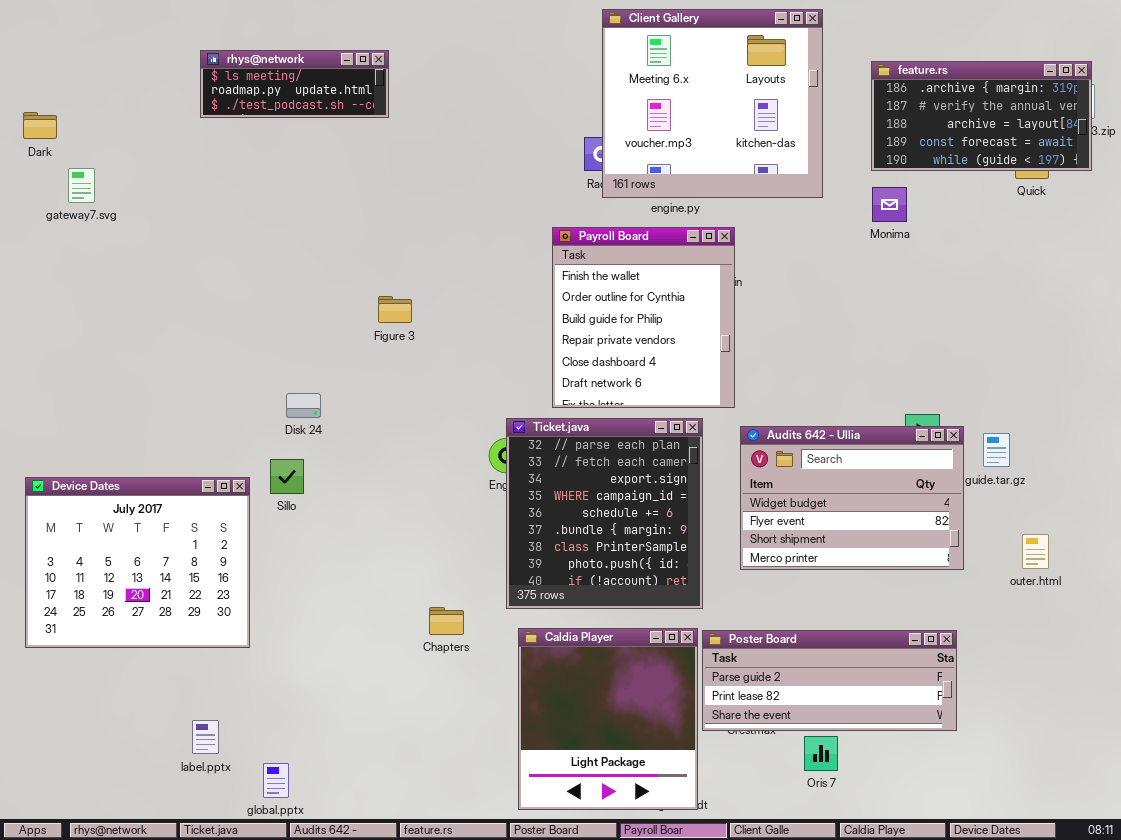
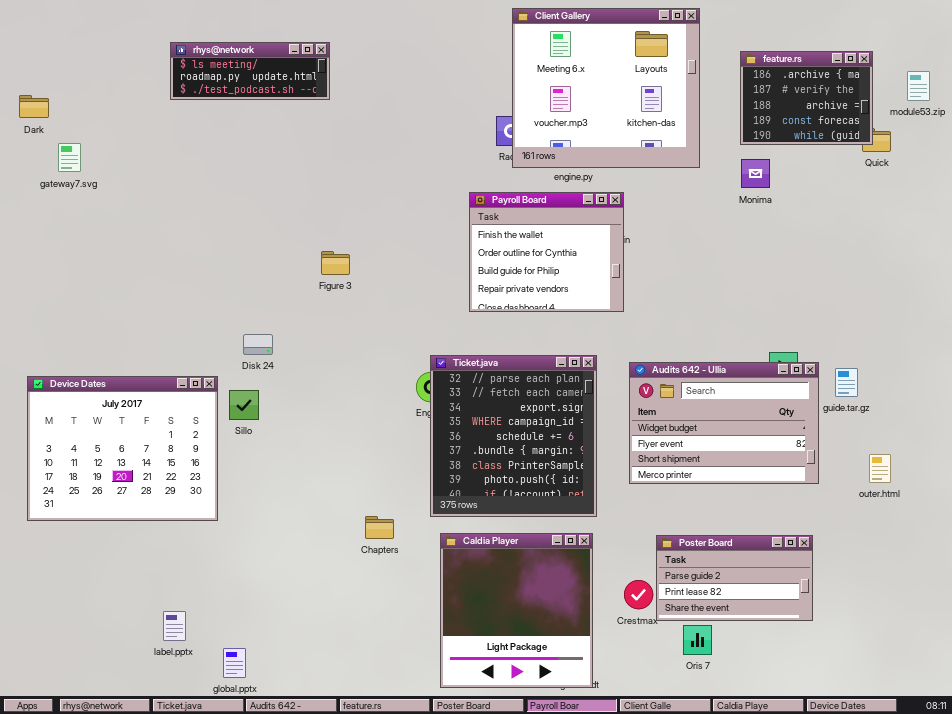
feature.rs: [871,61,1092,171] -> [740,51,873,145], resized
Payroll Board: [552,227,735,408] -> [469,192,624,312], resized
Device Dates: [25,477,250,648] -> [27,376,218,521], moved
Poster Board: [702,630,957,731] -> [656,535,813,621], resized

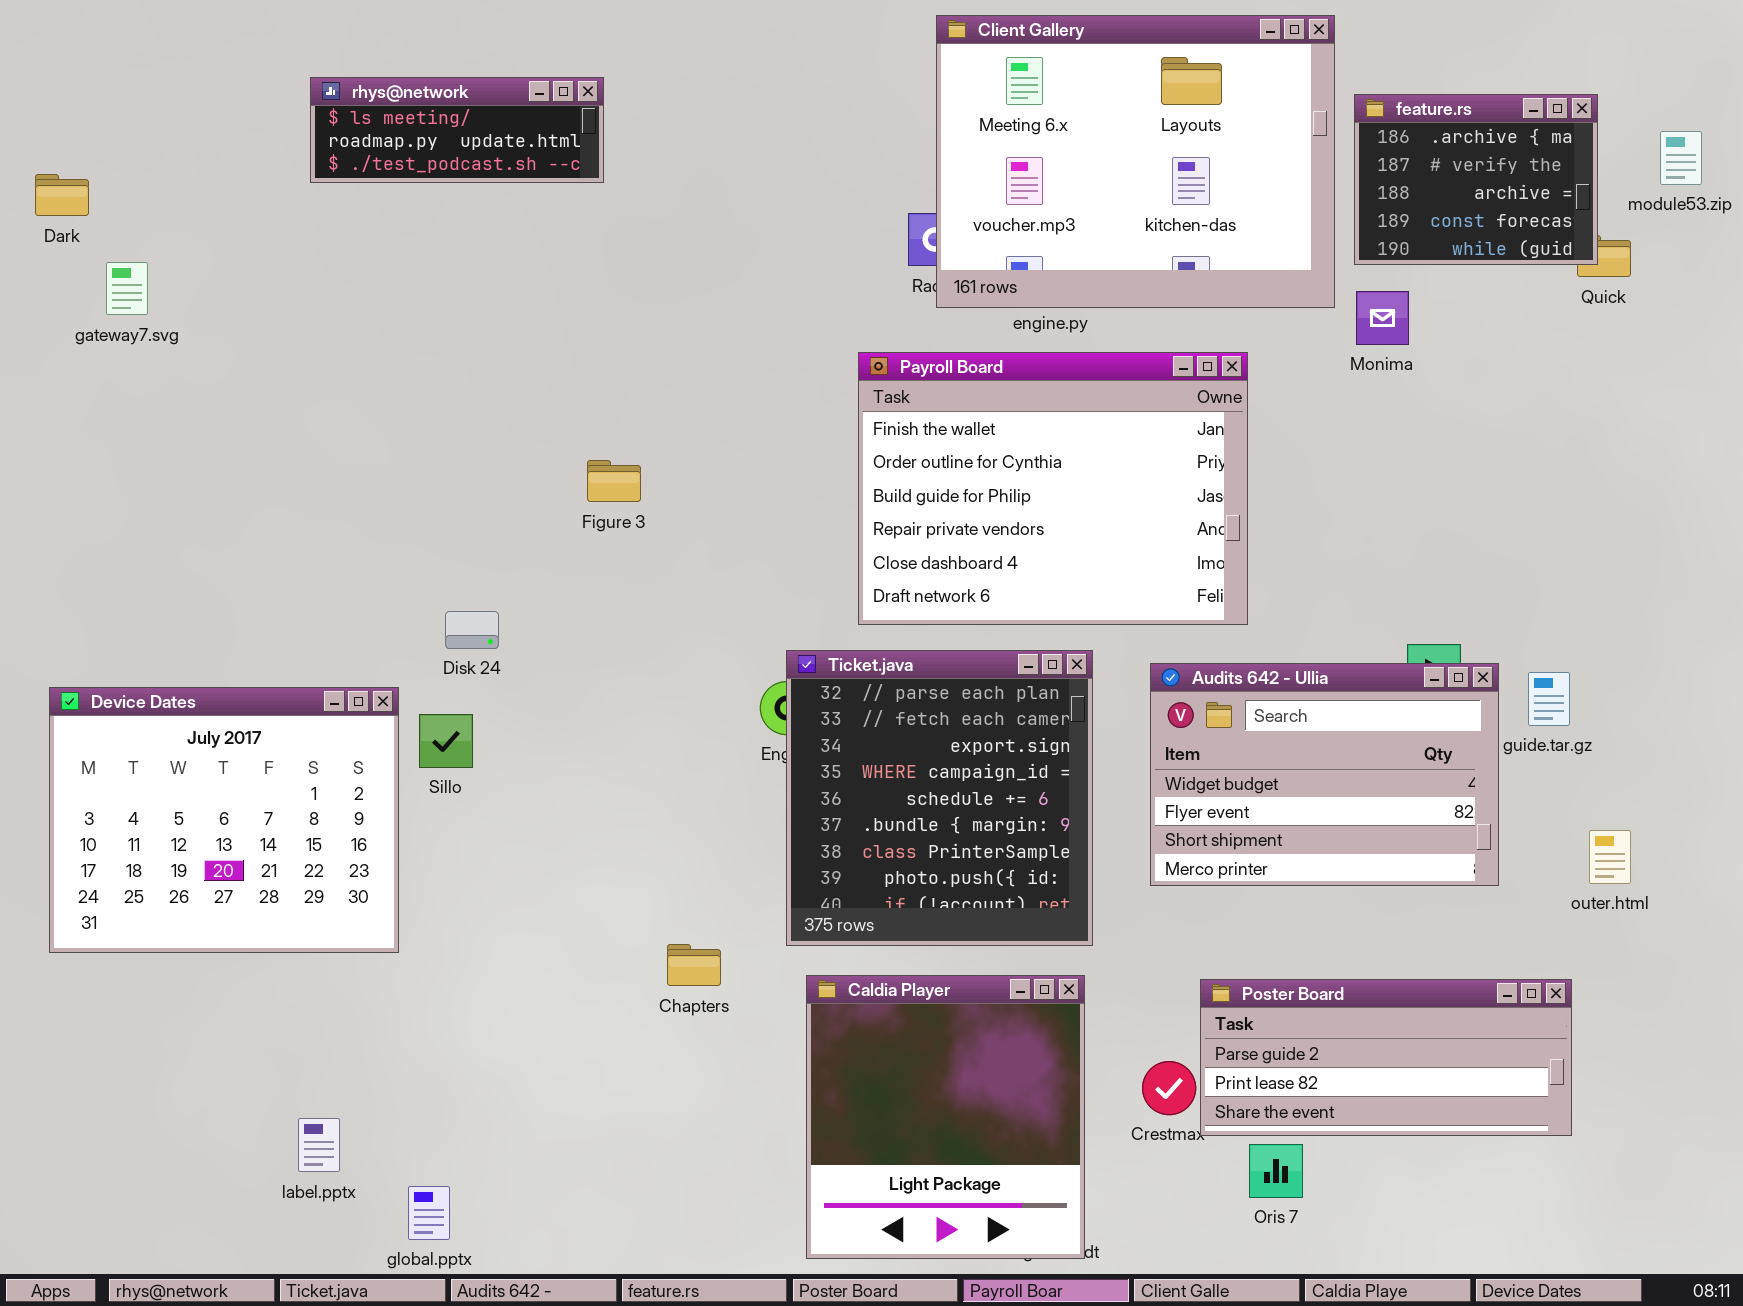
Client Gallery: [512,8,700,168] -> [936,15,1335,308], resized
Payroll Board: [469,192,624,312] -> [858,352,1248,625], resized
Poster Board: [656,535,813,621] -> [1200,979,1572,1136], resized

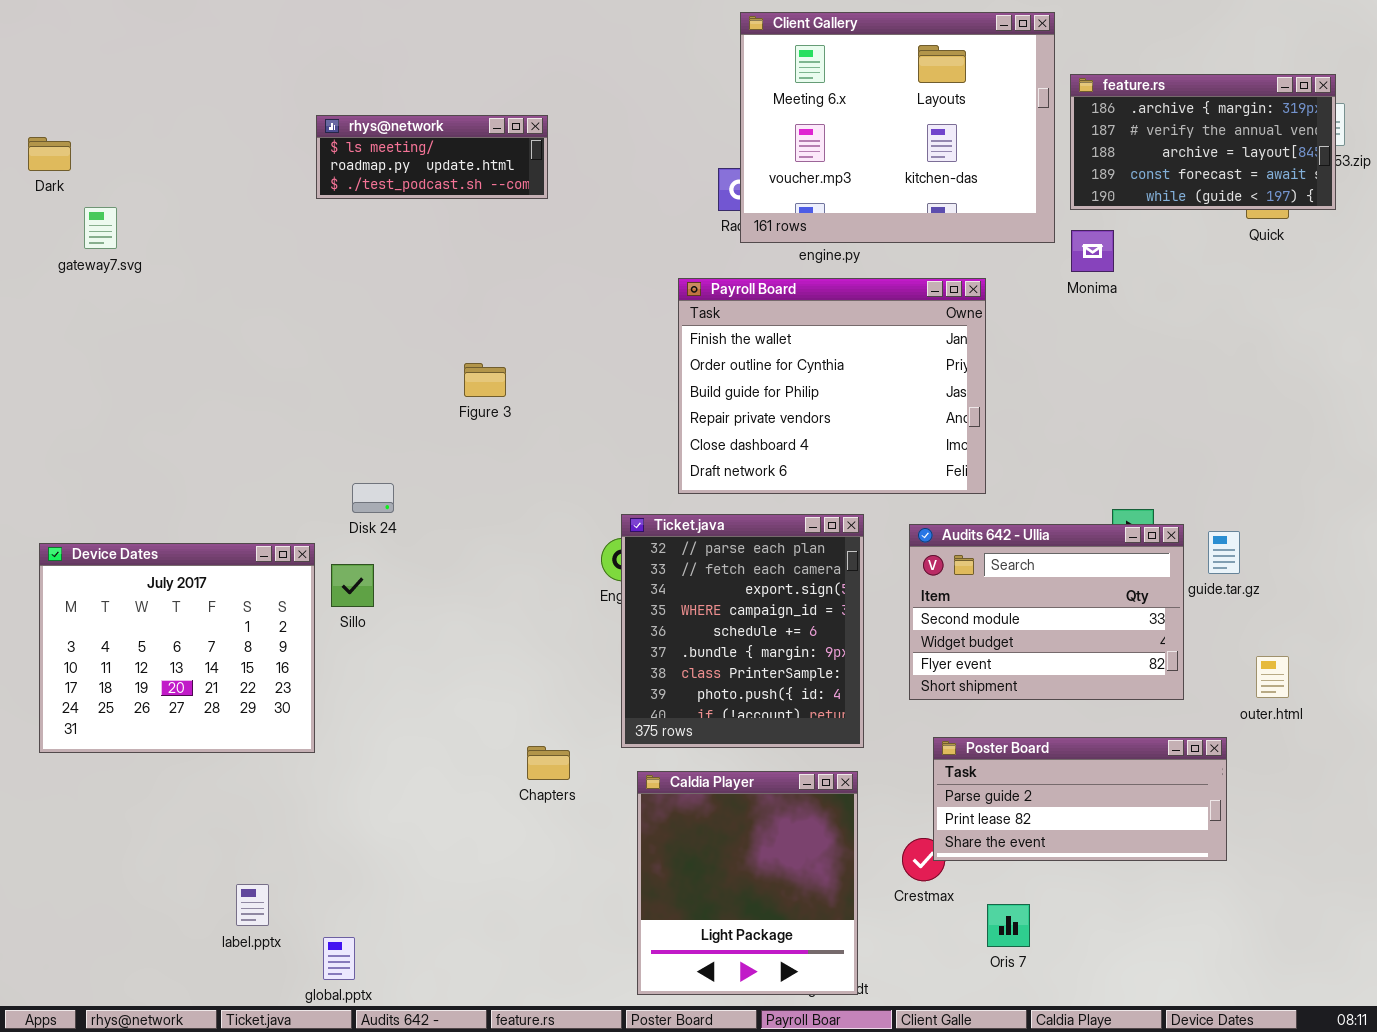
rhys@network: [310,77,604,183] -> [316,115,548,199], moved
feature.rs: [1354,94,1598,265] -> [1070,74,1336,210], resized
Audits 642 - Ullia: [1150,663,1499,886] -> [909,524,1184,700], scrolled up 1 row
Poster Board: [1200,979,1572,1136] -> [933,737,1227,861], moved

